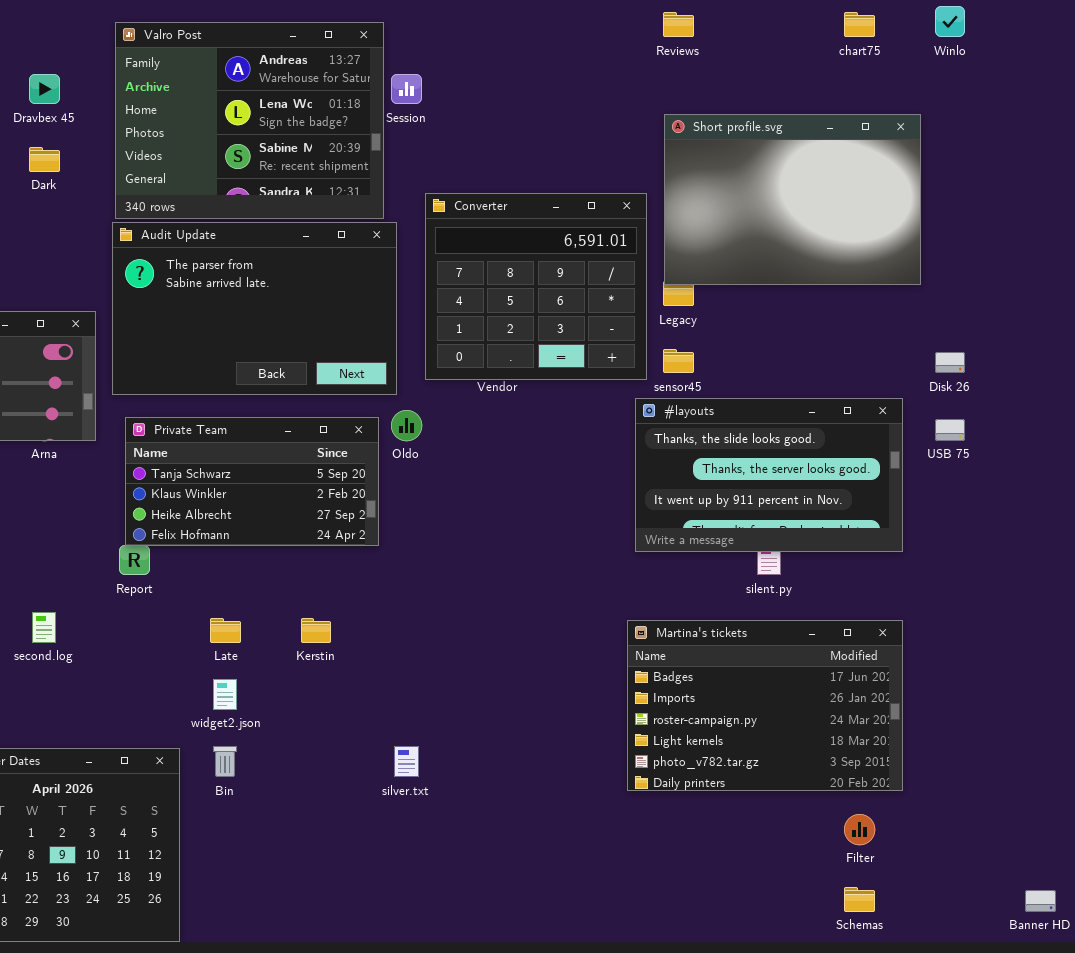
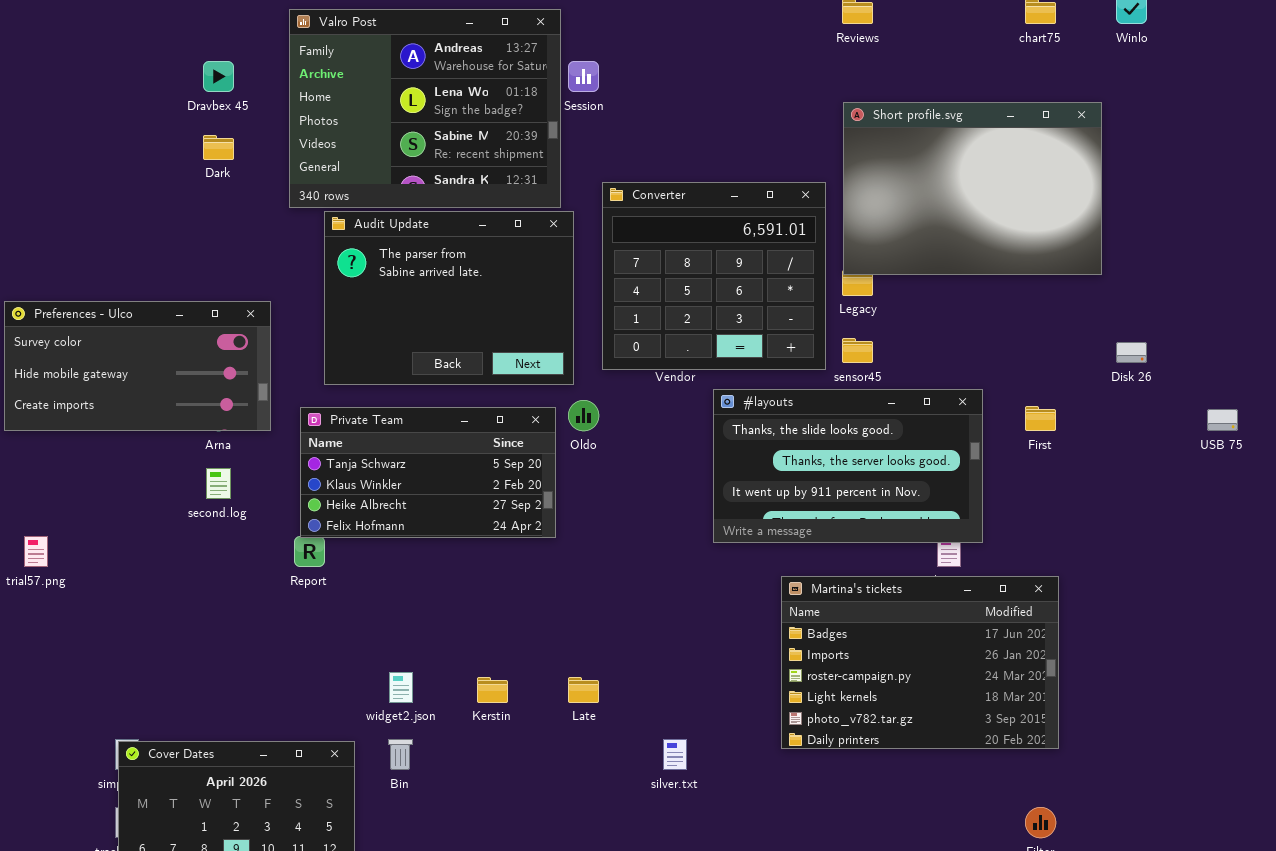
Audit Update: [112,222,397,395] -> [324,211,574,385], resized
#layouts: [635,398,903,552] -> [713,389,983,543], moved
USB 75: [935,419,965,441] -> [1207,409,1238,431], moved
second.log: [32,612,56,643] -> [206,468,231,499], moved
Late: [210,618,241,643] -> [568,677,599,703], moved
Kerstin: [301,618,331,643] -> [477,677,508,703], moved
Martina's tickets: [627,620,903,791] -> [781,576,1059,749], moved
silver.txt: [394,746,419,777] -> [663,739,687,770], moved

